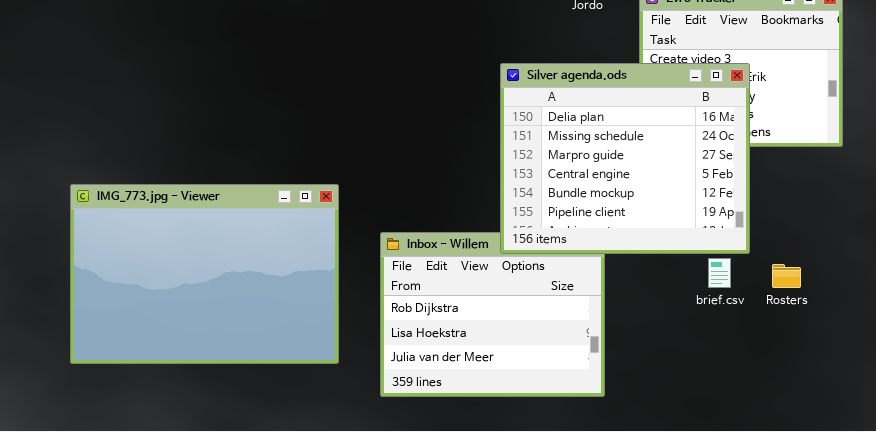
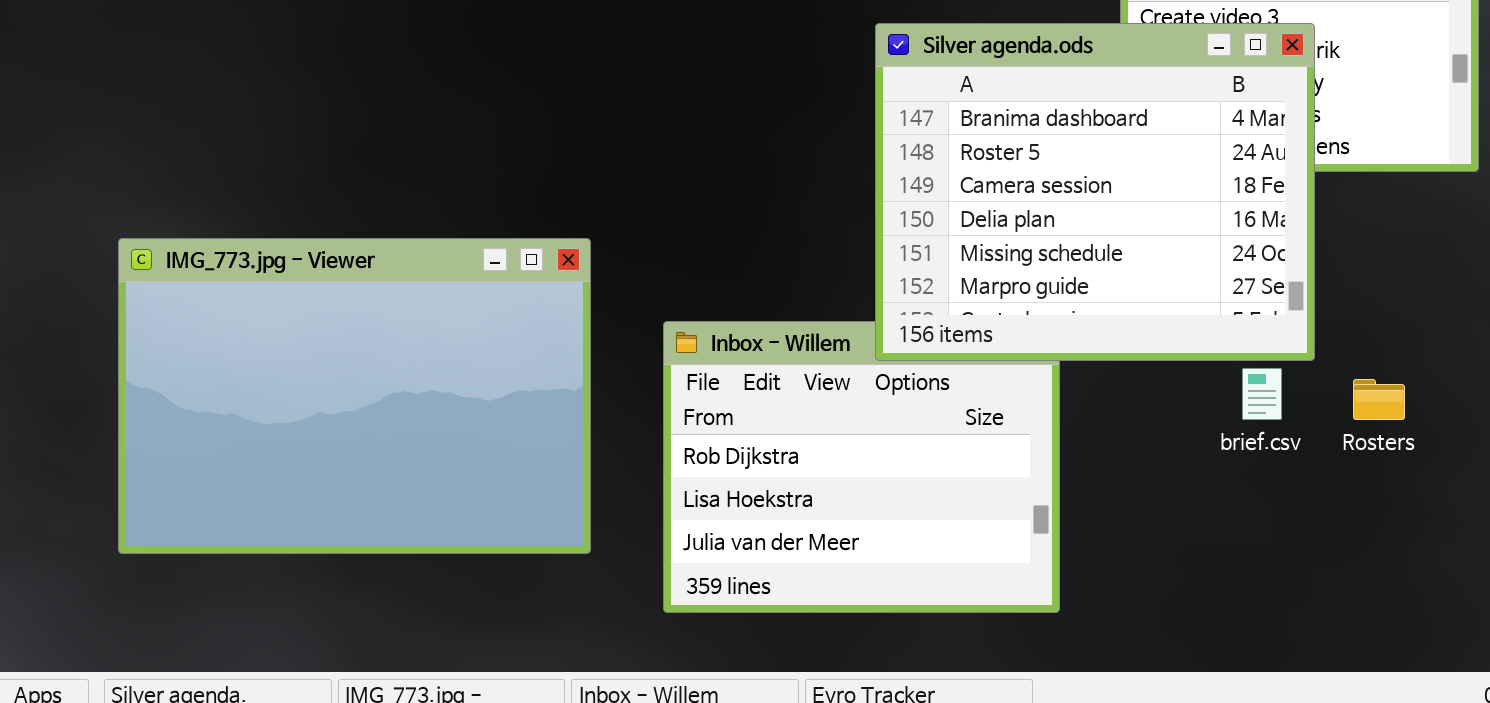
Silver agenda.ods: [500,63,750,254] -> [875,23,1315,361], scrolled up 3 rows

